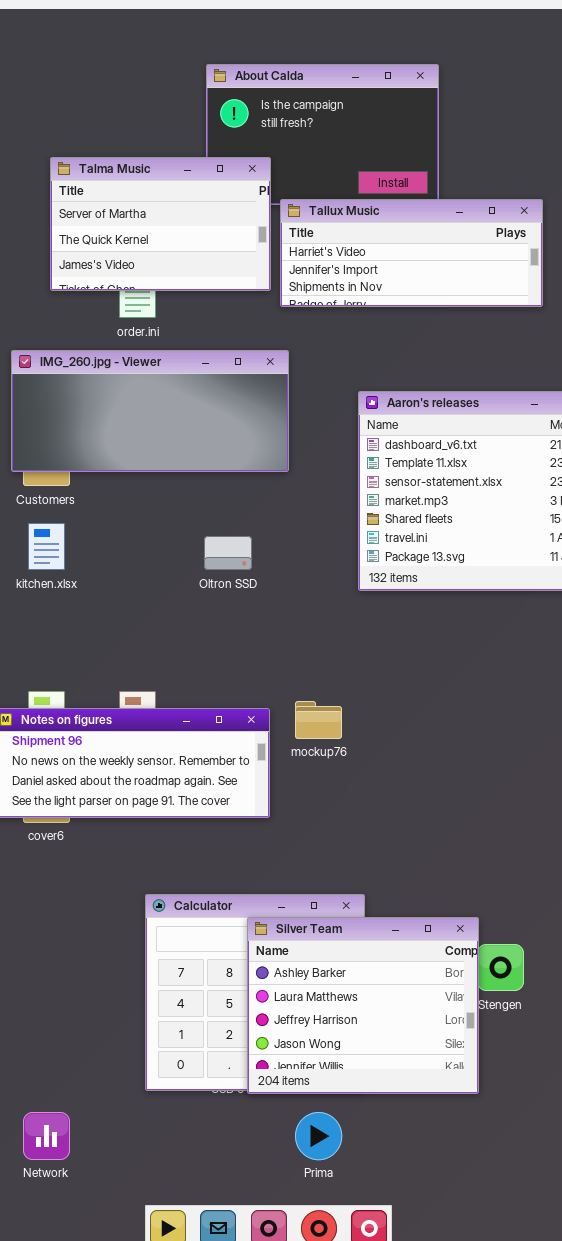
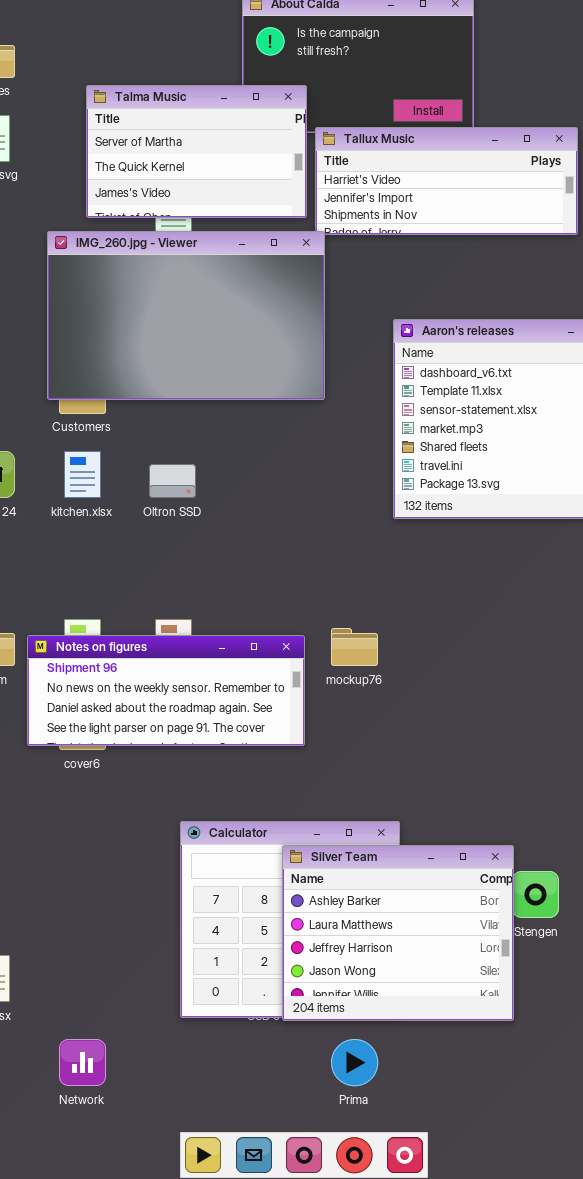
IMG_260.jpg - Viewer: [11,350,289,472] -> [47,231,325,400], resized
Oltron SSD: [204,536,252,570] -> [149,464,196,498], moved

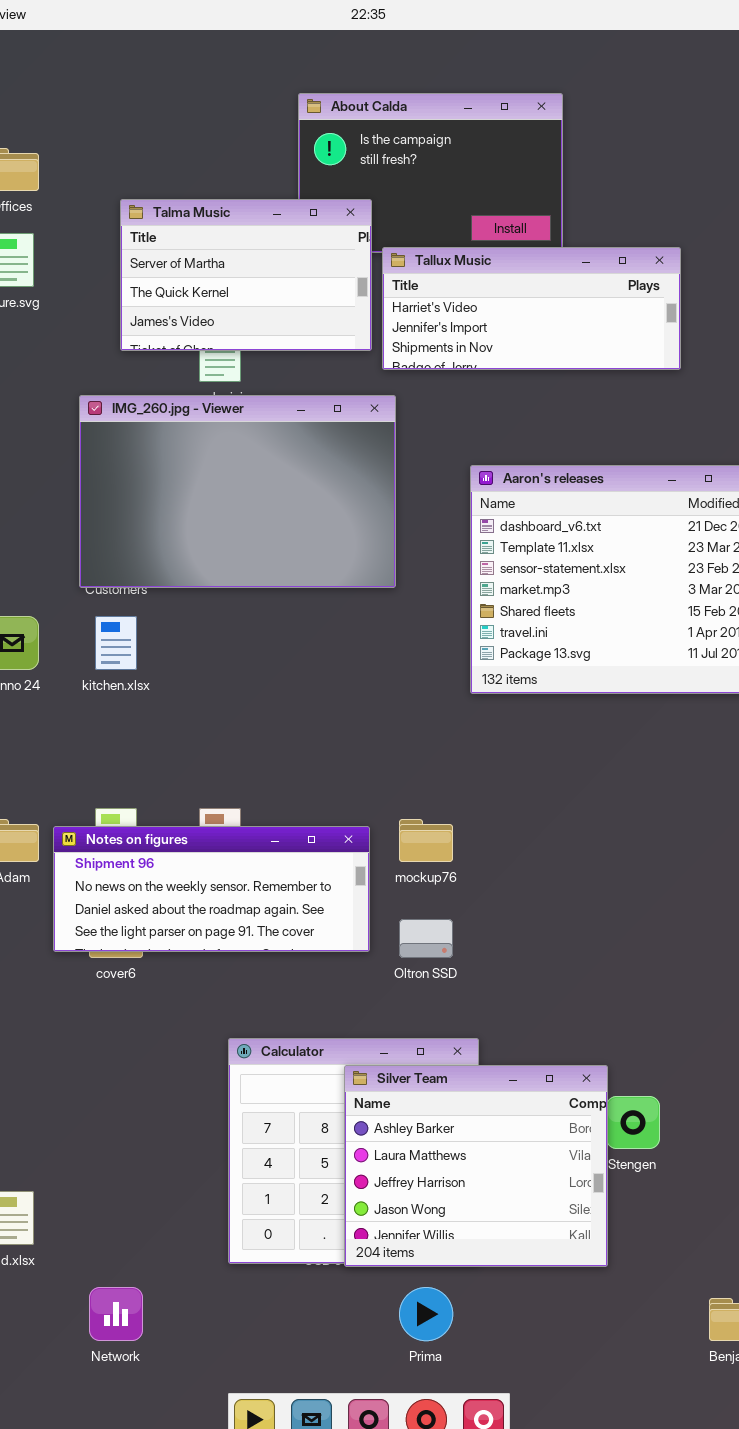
IMG_260.jpg - Viewer: [47,231,325,400] -> [79,395,396,588], moved
Oltron SSD: [149,464,196,498] -> [399,919,453,958], moved

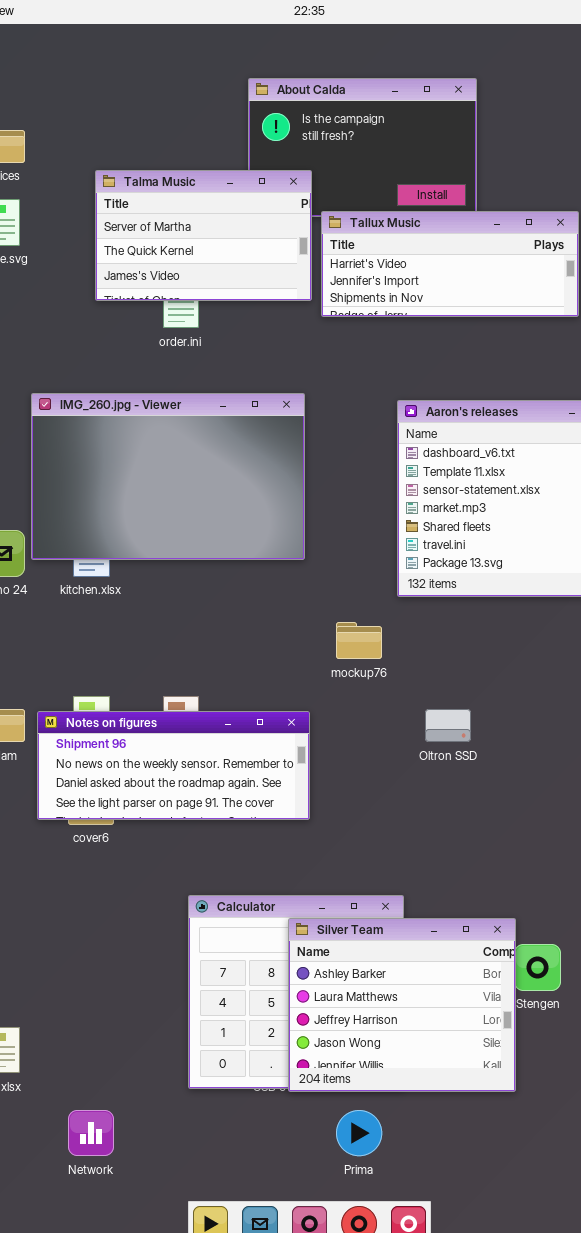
IMG_260.jpg - Viewer: [79,395,396,588] -> [31,393,305,560], moved
mockup76: [399,819,453,862] -> [336,622,382,659], moved
Oltron SSD: [399,919,453,958] -> [425,709,471,742], moved

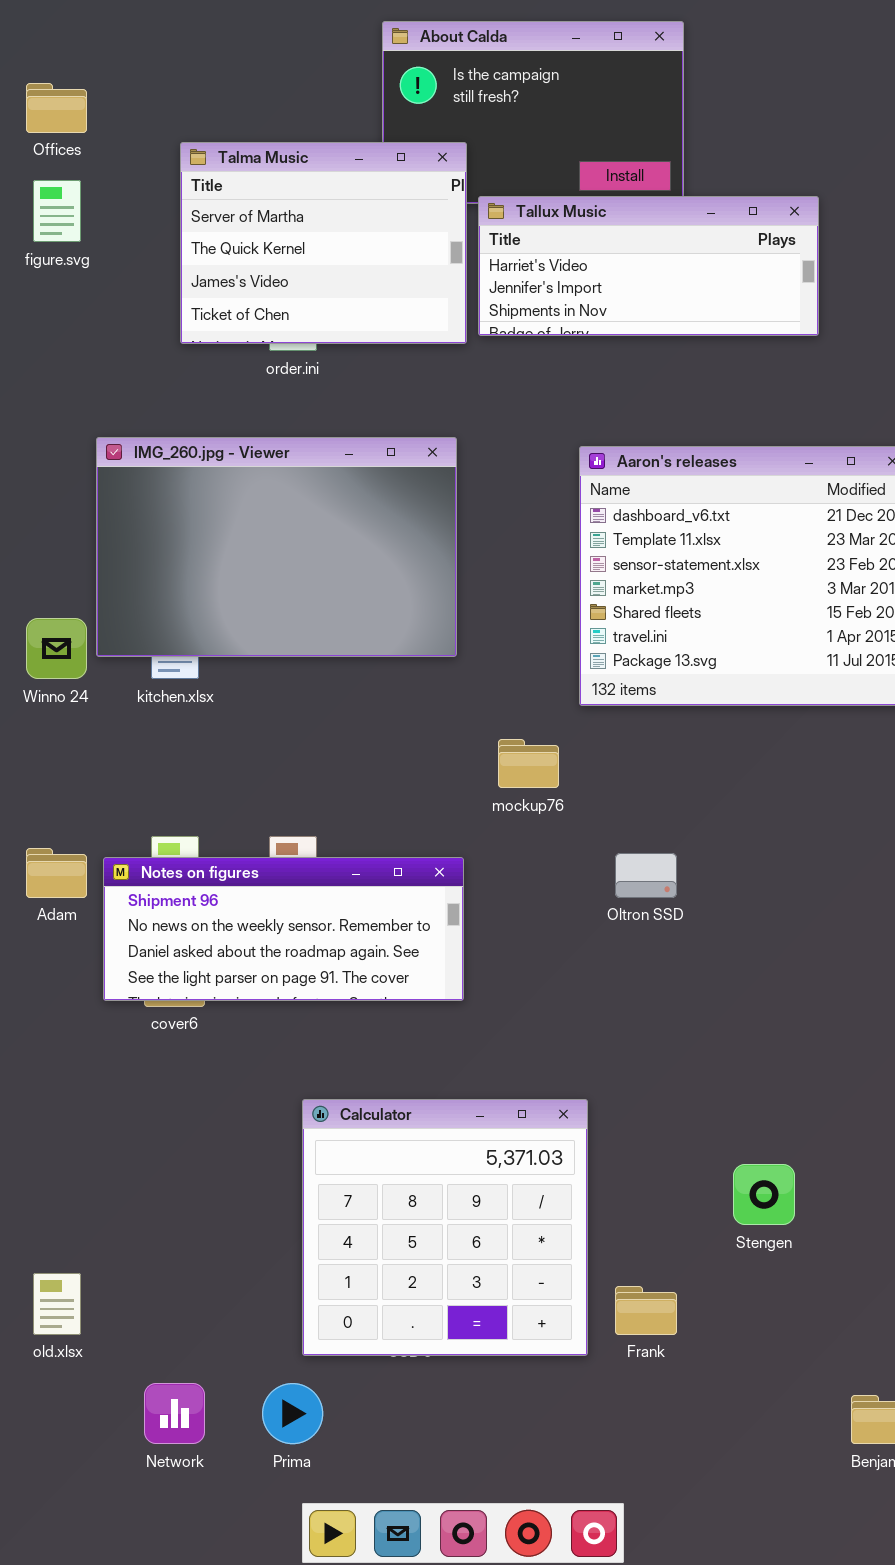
Talma Music: [95,170,312,301] -> [180,142,467,344], resized
Silver Team: [288,918,516,1092] -> none, closed
Prima: [336,1110,382,1156] -> [262,1383,323,1444], moved

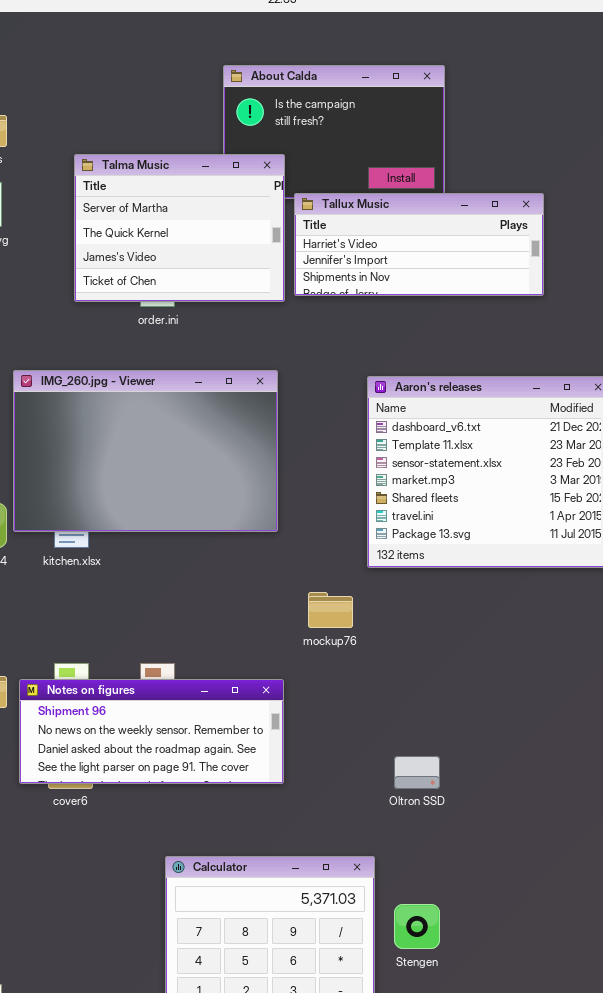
Oltron SSD: [615,853,677,898] -> [394,756,440,789], moved
Stengen: [733,1164,795,1225] -> [394,904,440,949], moved

